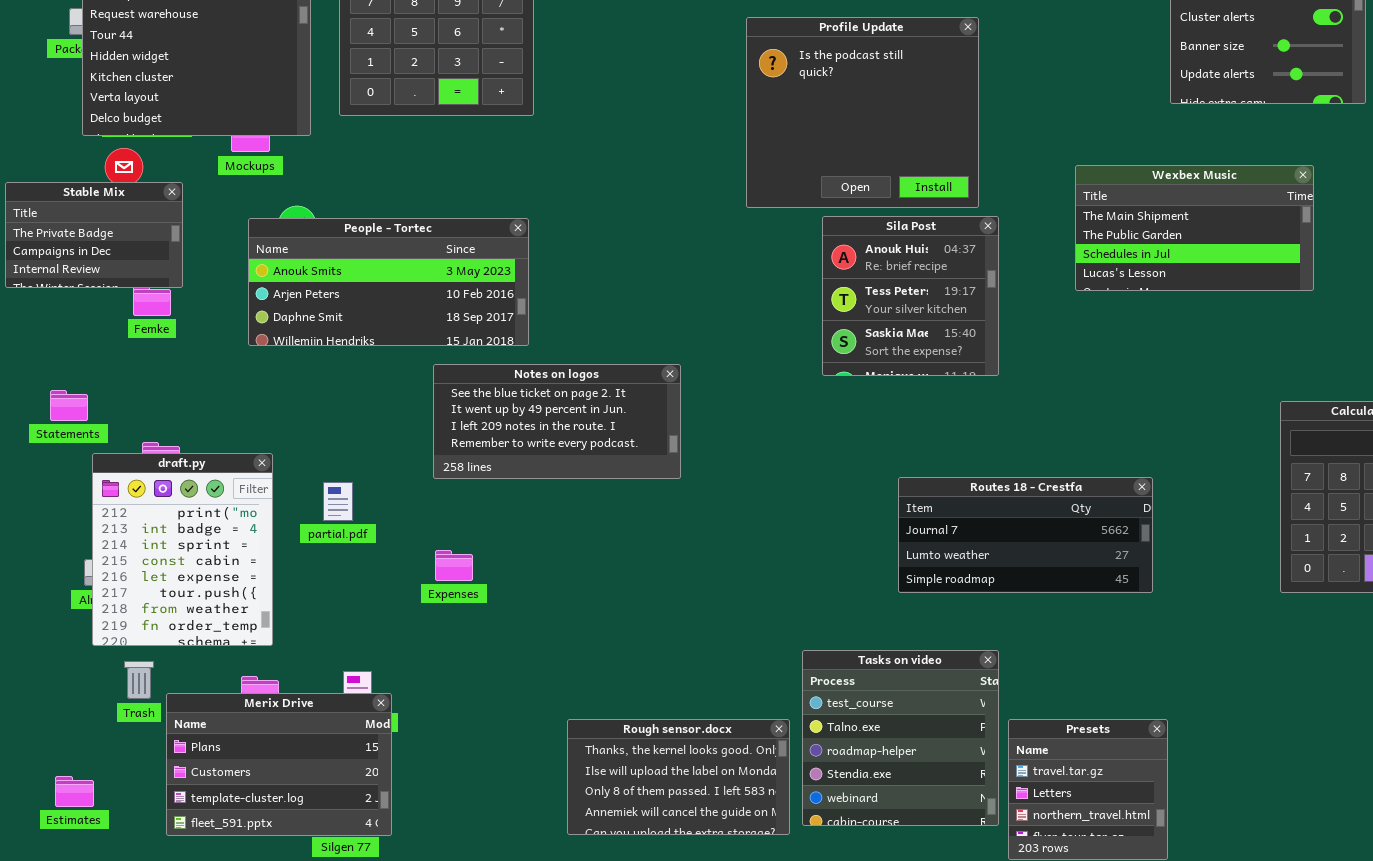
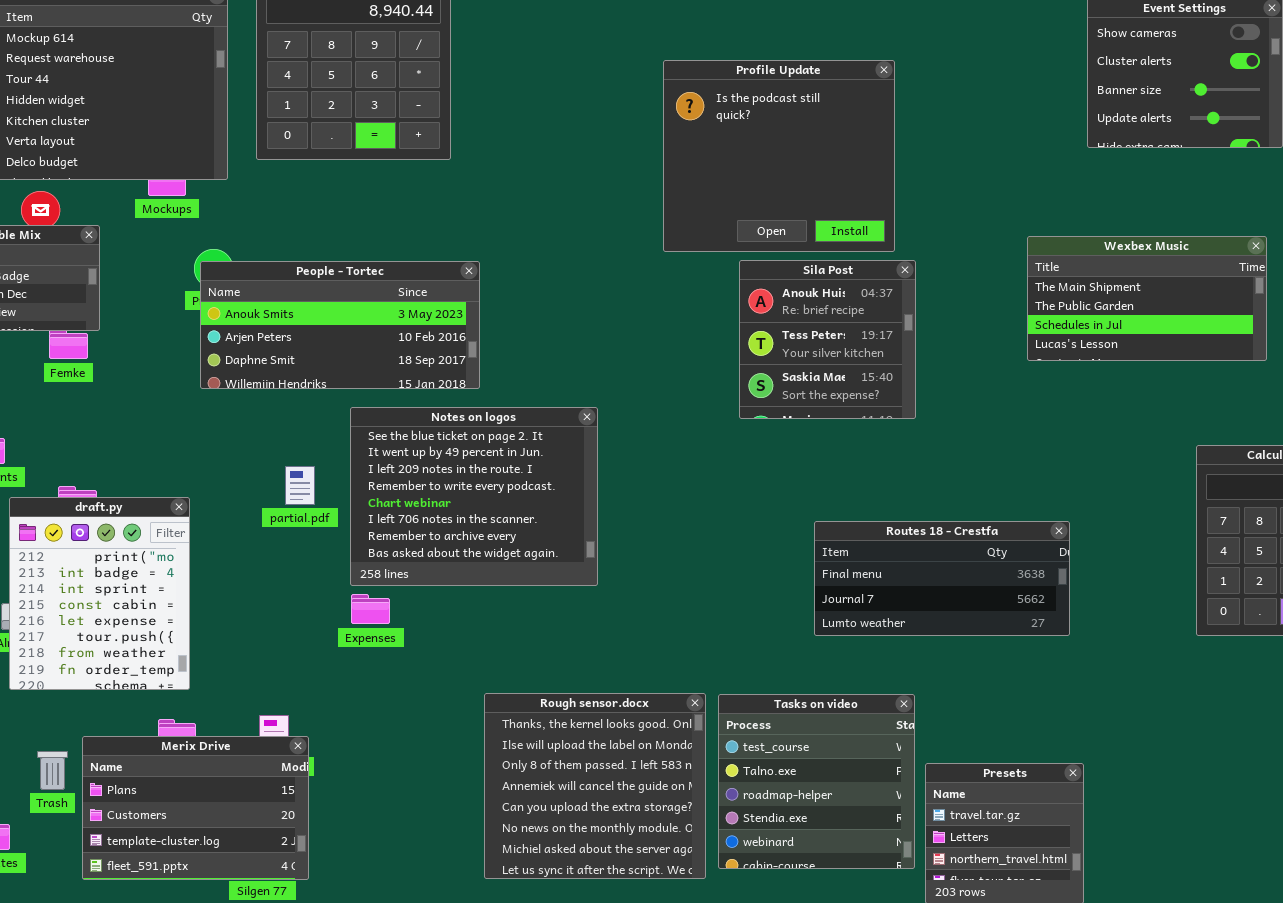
Wexbex Music: [1075,165,1314,291] -> [1027,236,1267,361], moved
People - Tortec: [248,218,529,346] -> [200,261,480,389], moved
Notes on logos: [433,364,681,479] -> [350,407,598,586], resized
Routes 18 - Crestfa: [898,477,1153,593] -> [814,521,1070,636], scrolled up 1 row
partial.pdf: [323,482,353,521] -> [285,466,315,505], moved
Trash: [124,661,154,699] -> [37,751,68,790], moved
Rough sensor.docx: [567,719,790,835] -> [484,693,706,879], resized

